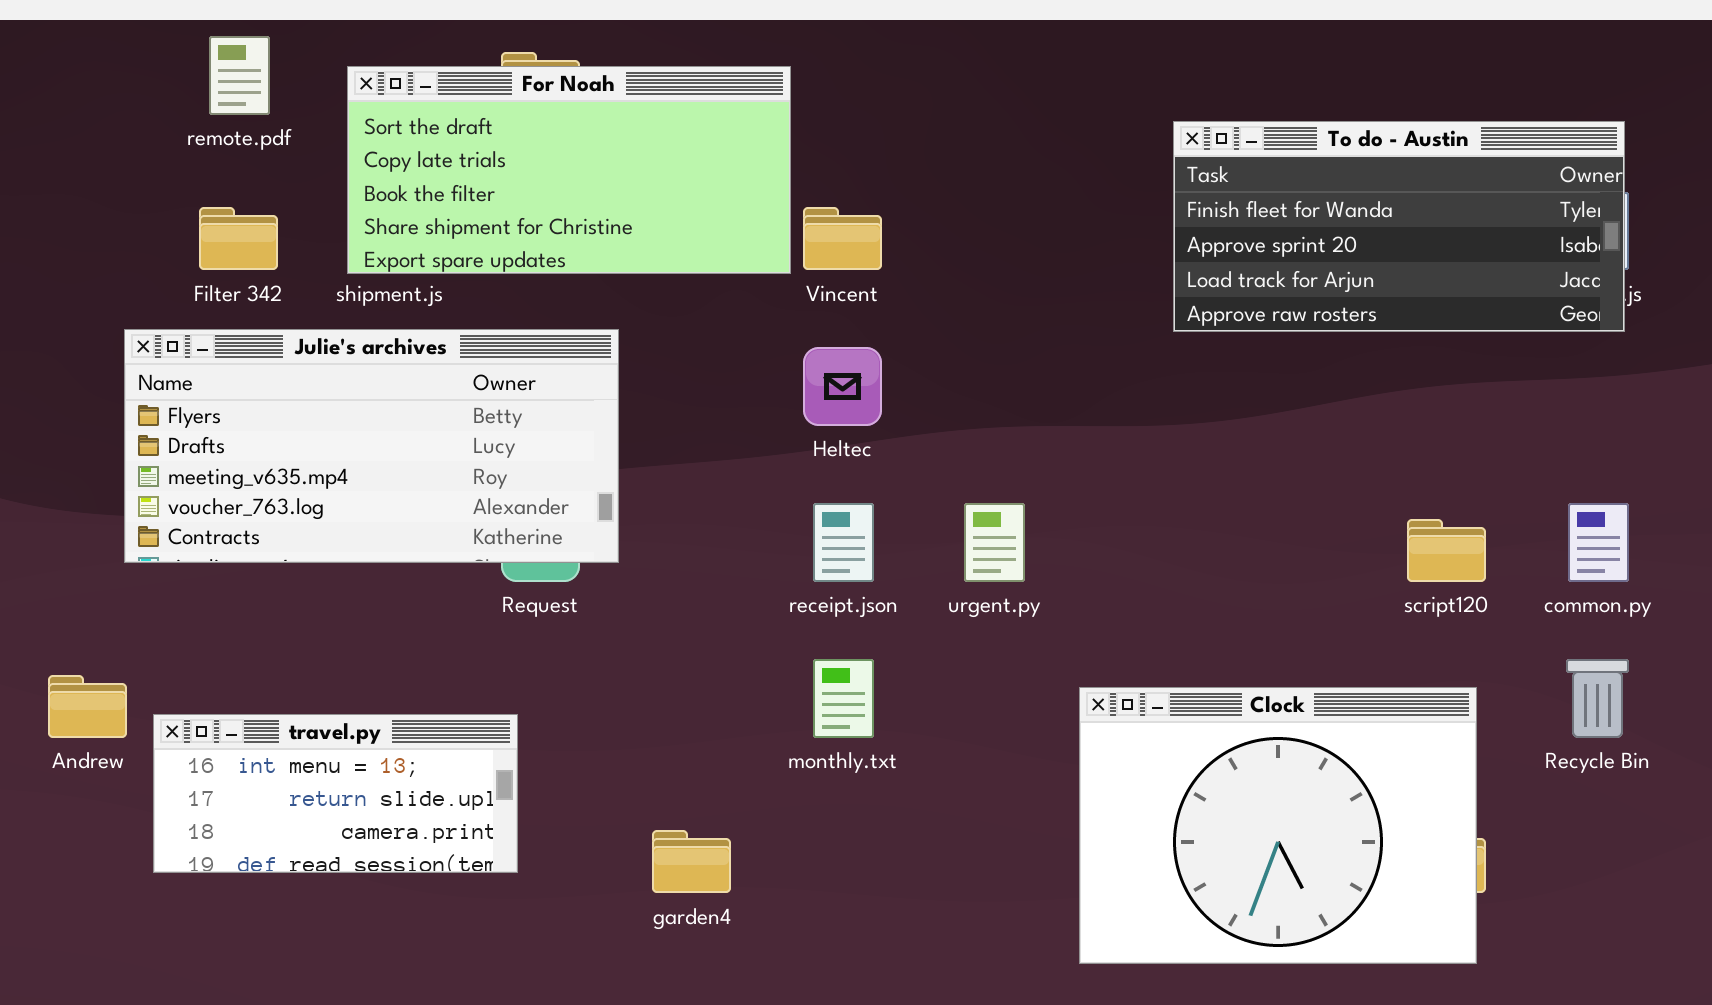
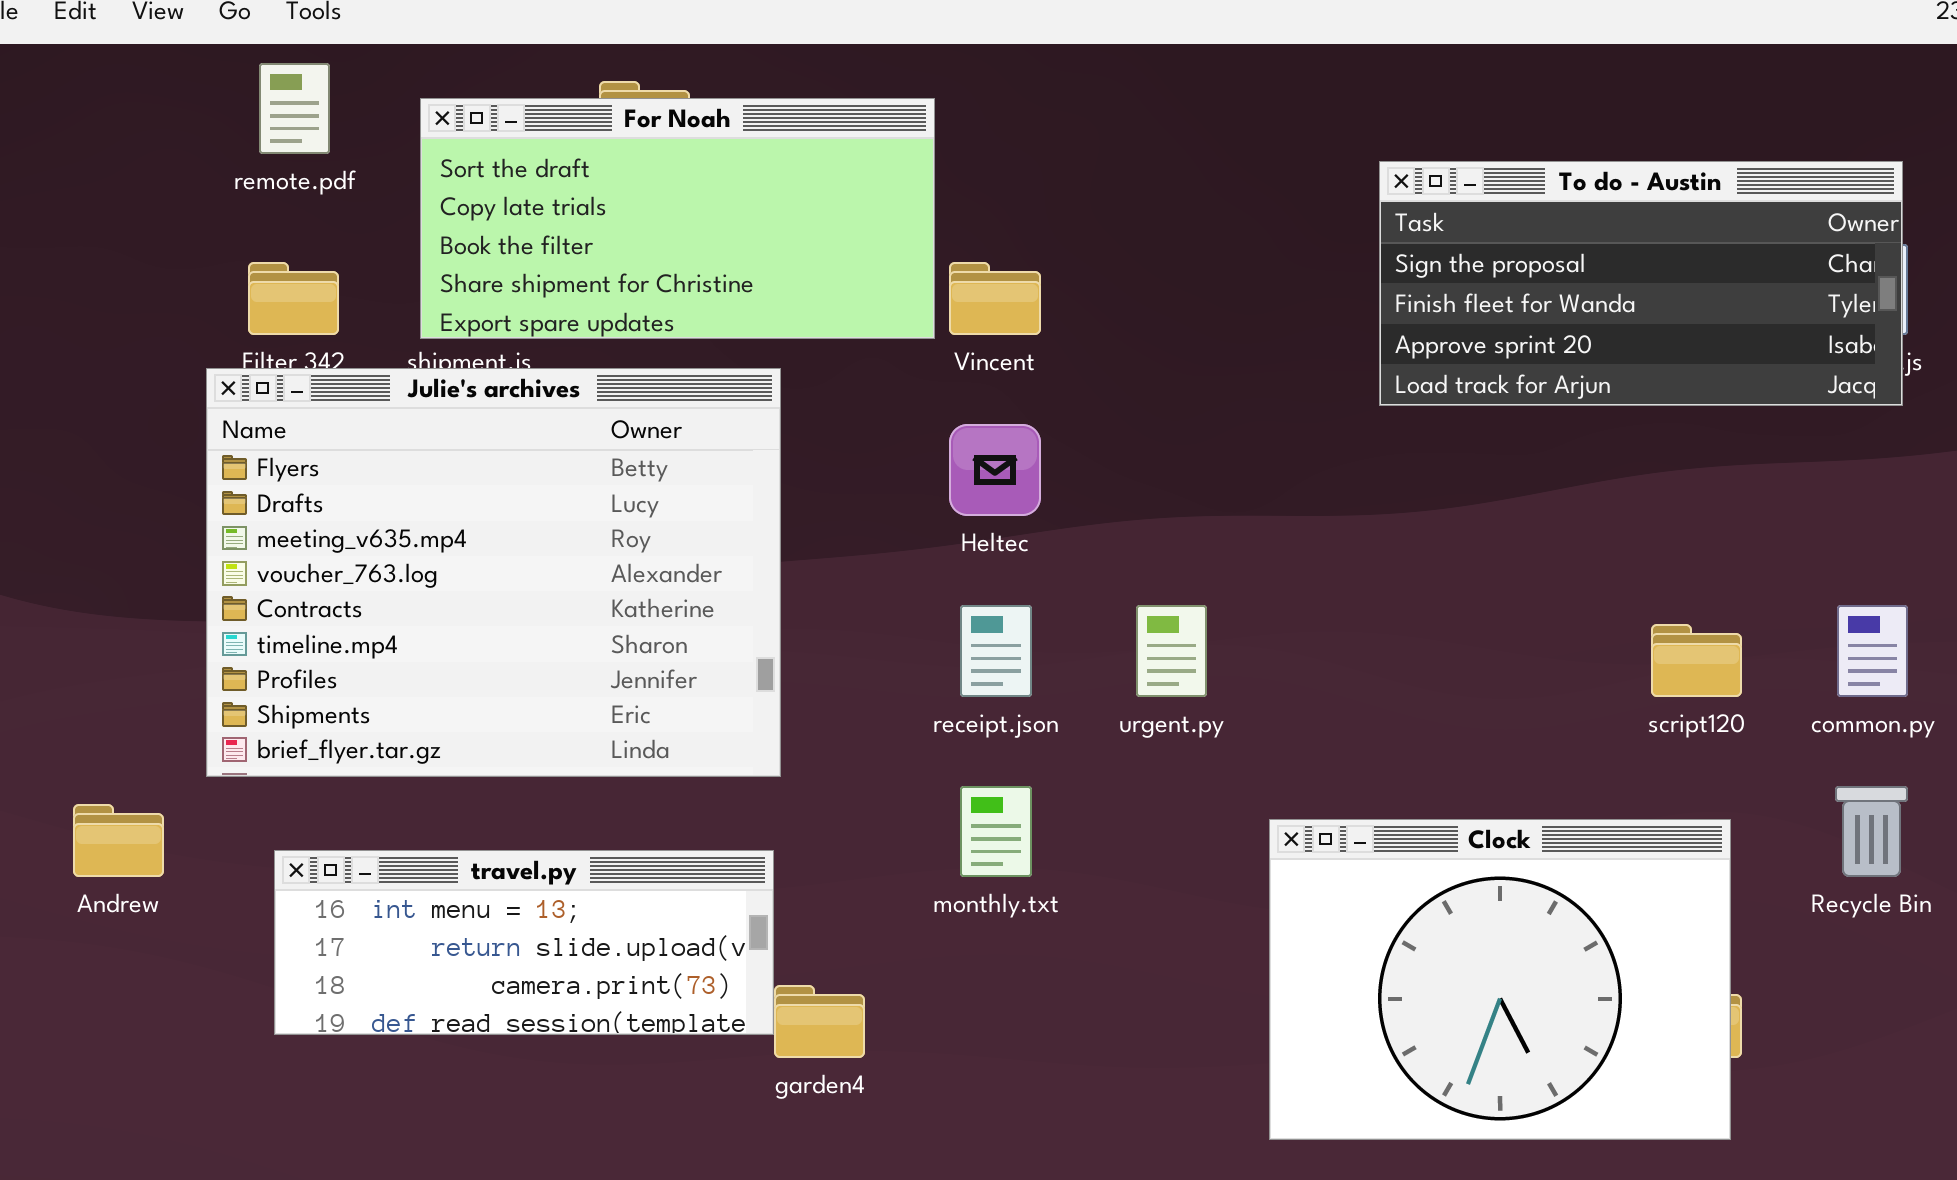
To do - Austin: [1173,121,1625,332] -> [1379,161,1903,406], scrolled up 1 row
Julie's archives: [124,329,619,563] -> [206,368,781,777], moved, resized
travel.py: [153,714,518,873] -> [274,850,774,1035], moved, resized

